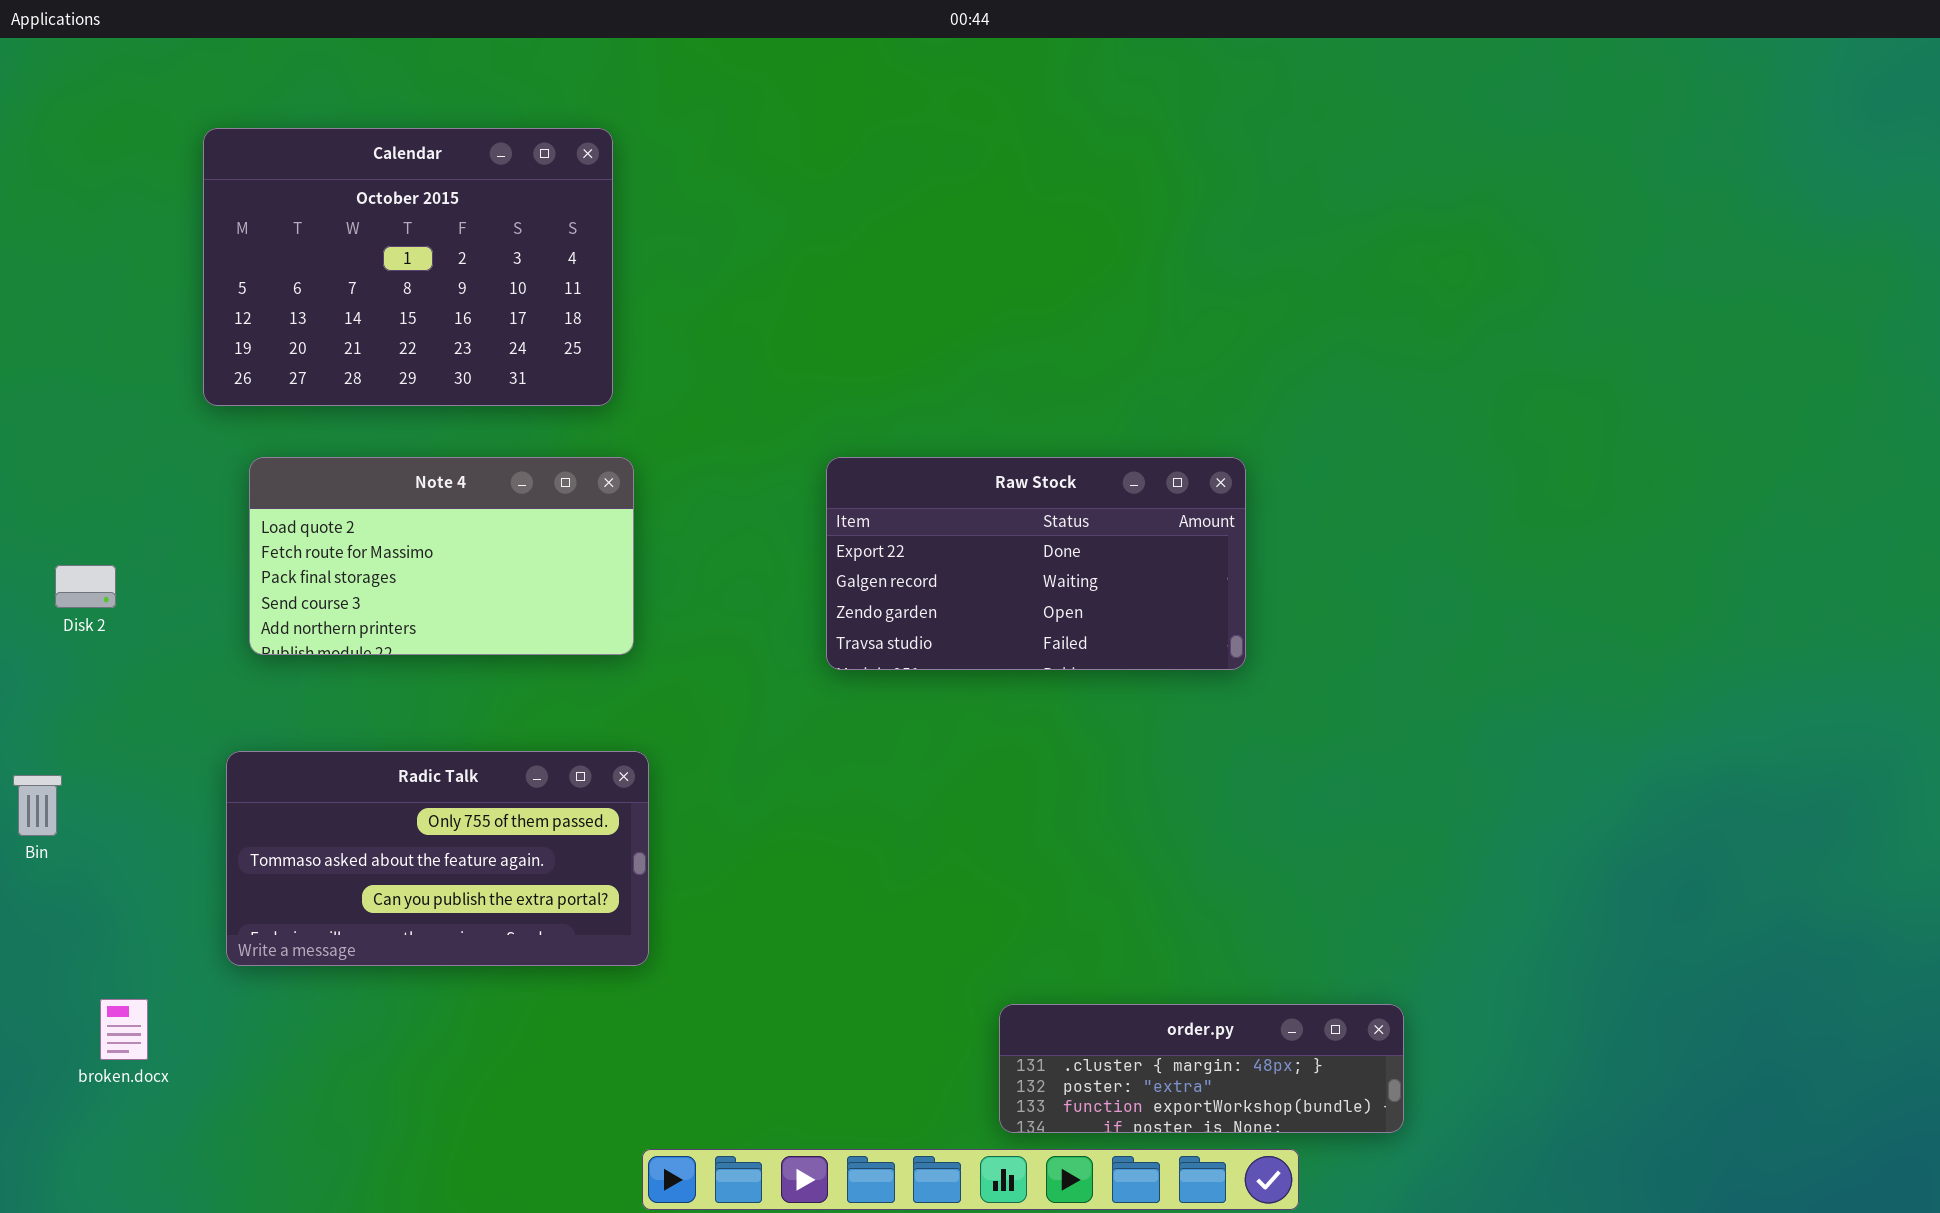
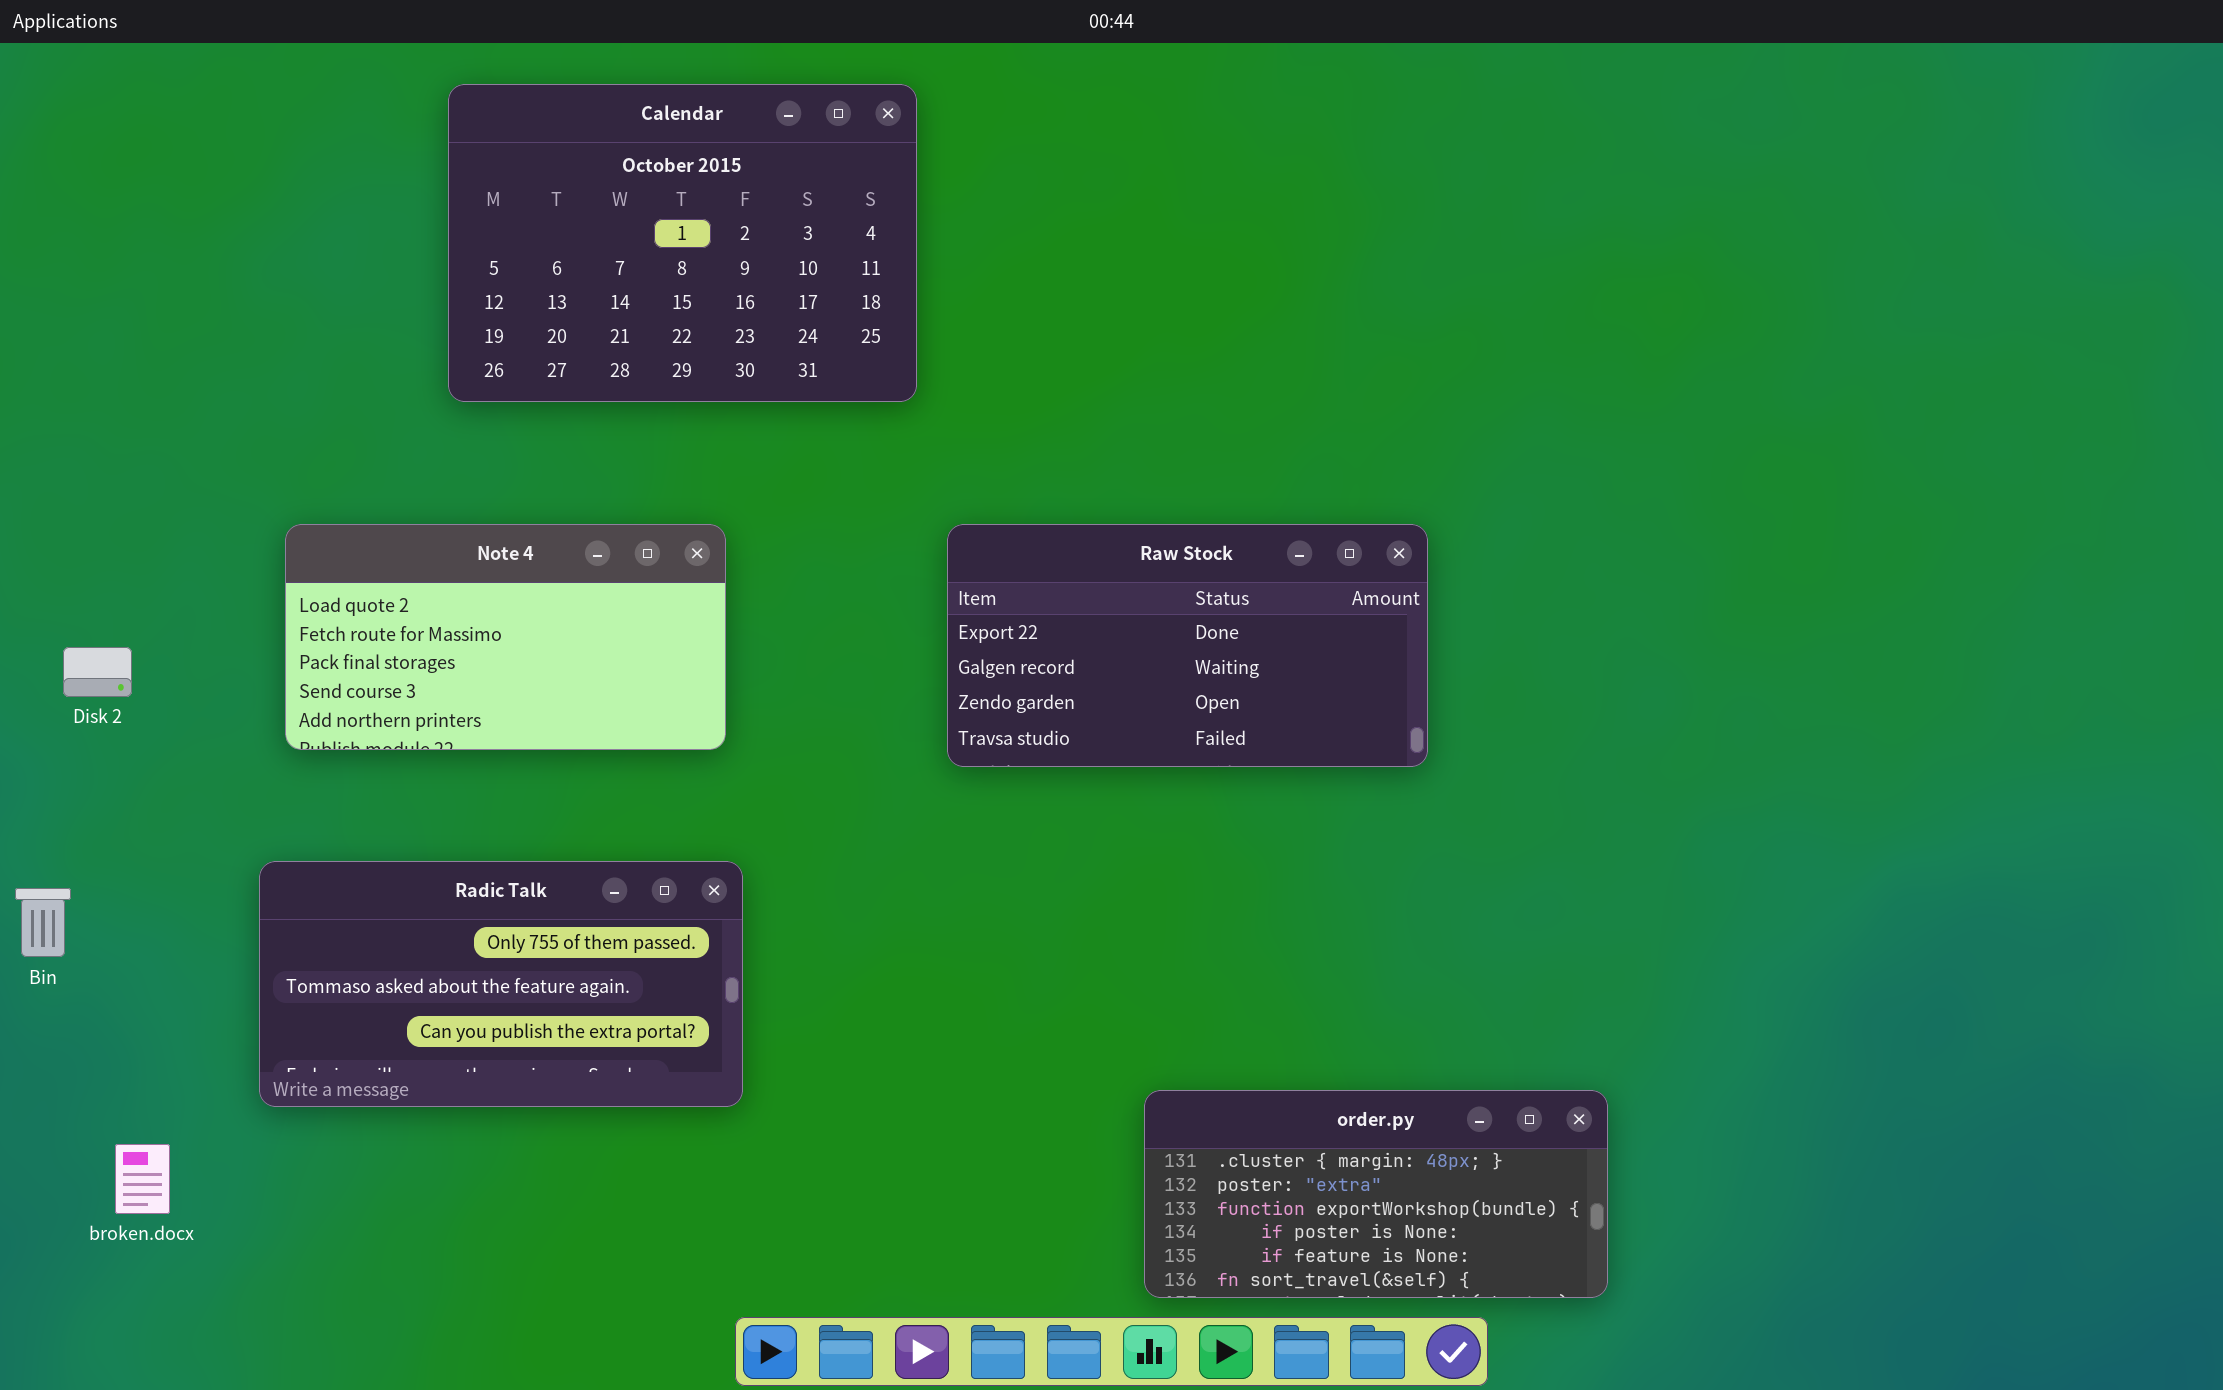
Calendar: [203,128,613,406] -> [448,84,917,402], moved
order.py: [999,1004,1404,1133] -> [1144,1090,1608,1298], resized

